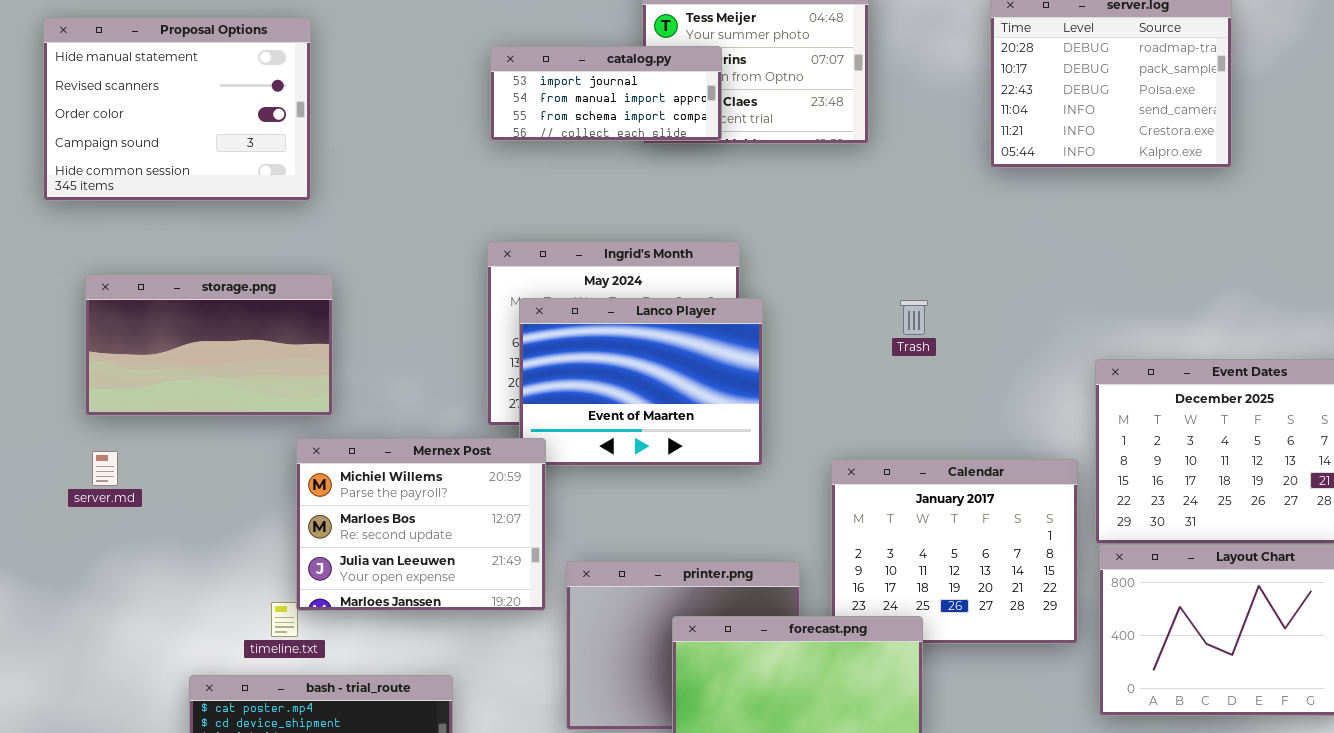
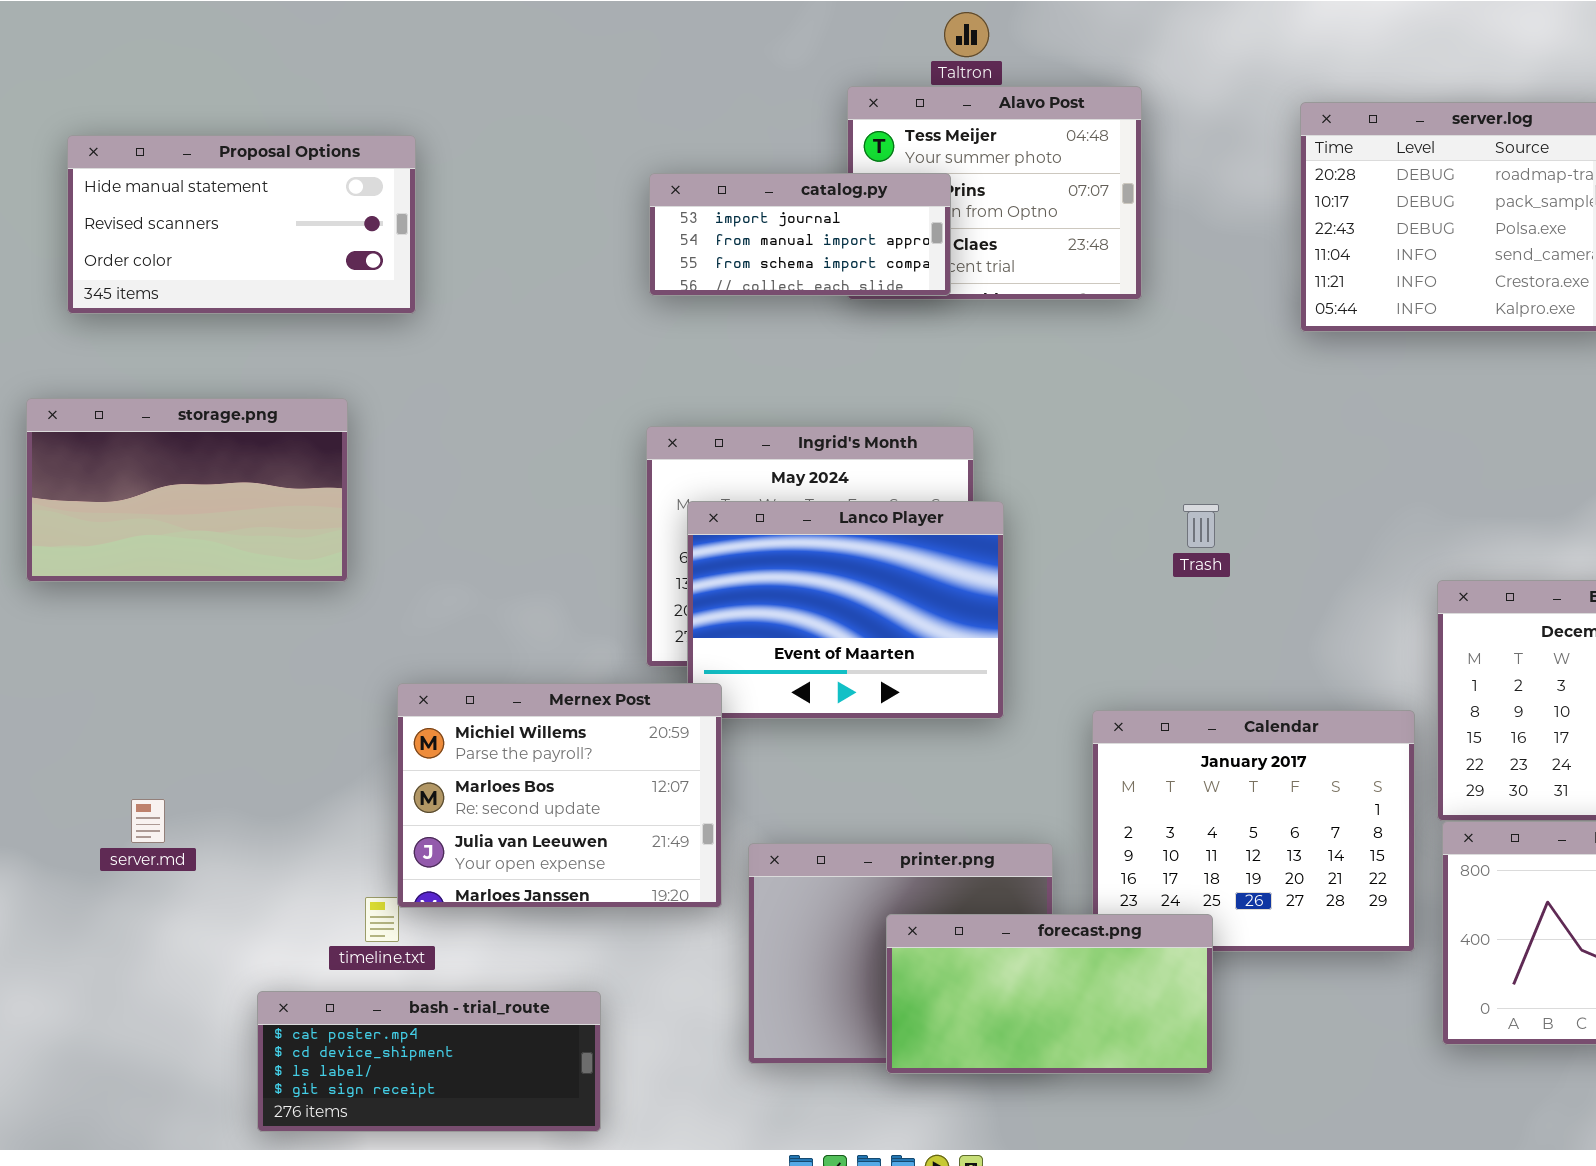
Proposal Options: [43,17,311,201] -> [67,135,416,314], resized
storage.png: [85,274,333,416] -> [26,398,348,582], moved
server.md: [92,451,118,486] -> [131,799,165,843], moved

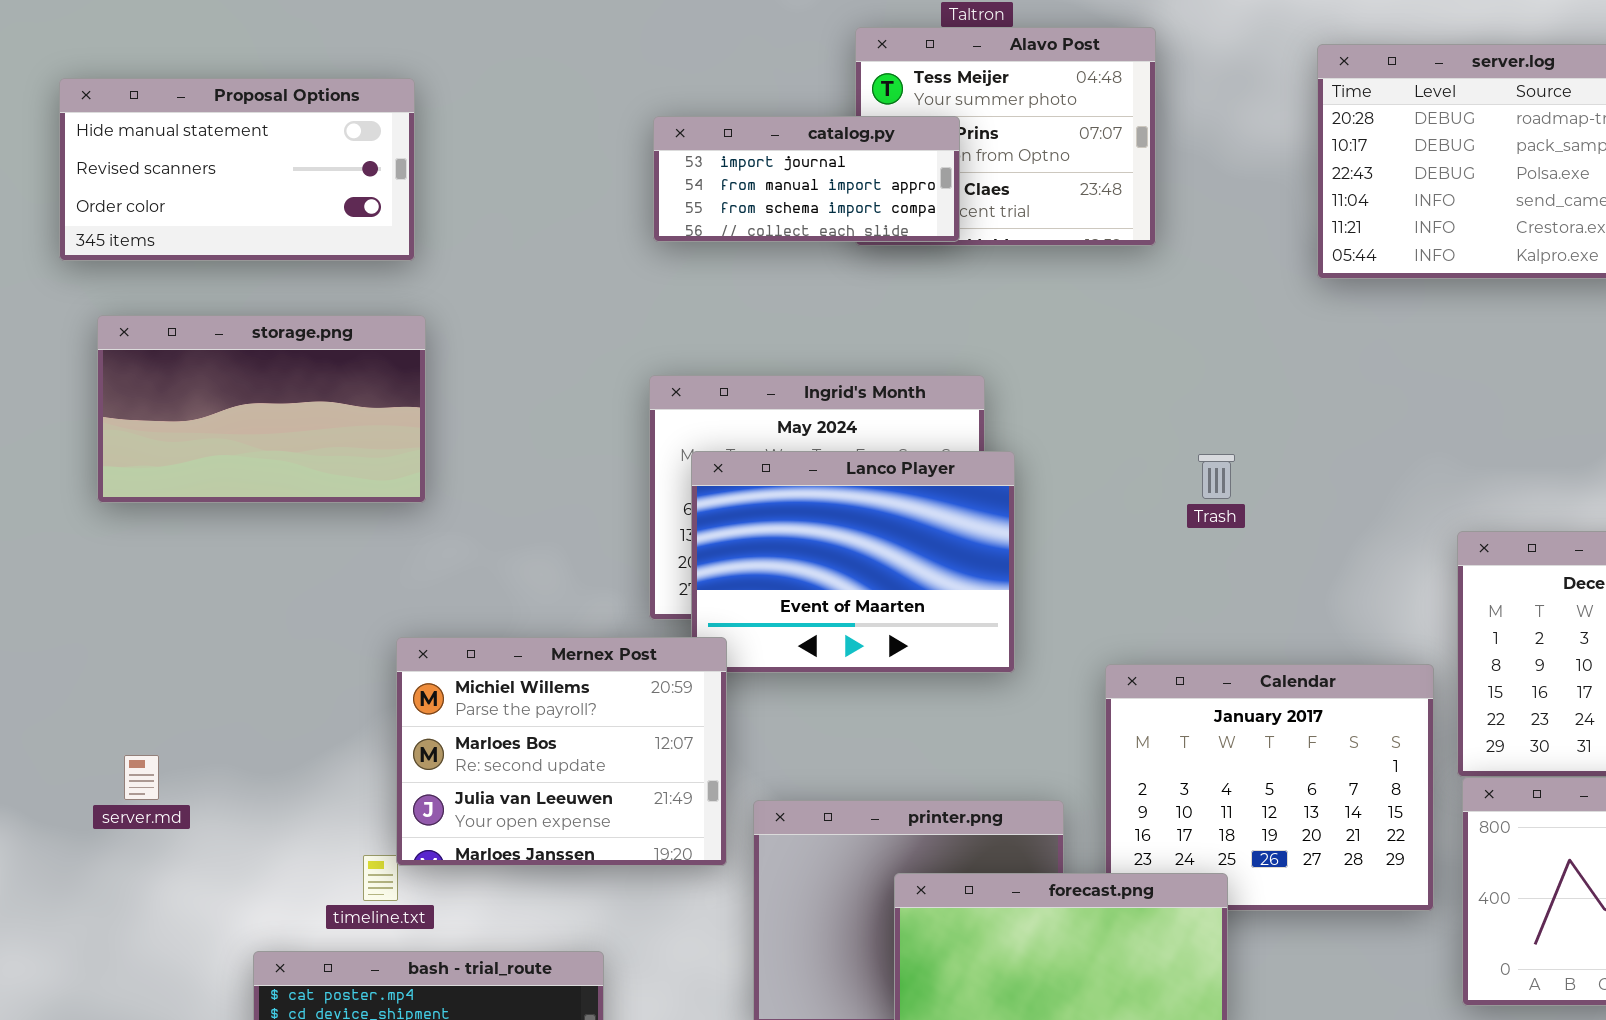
storage.png: [26,398,348,582] -> [97,315,426,503], moved

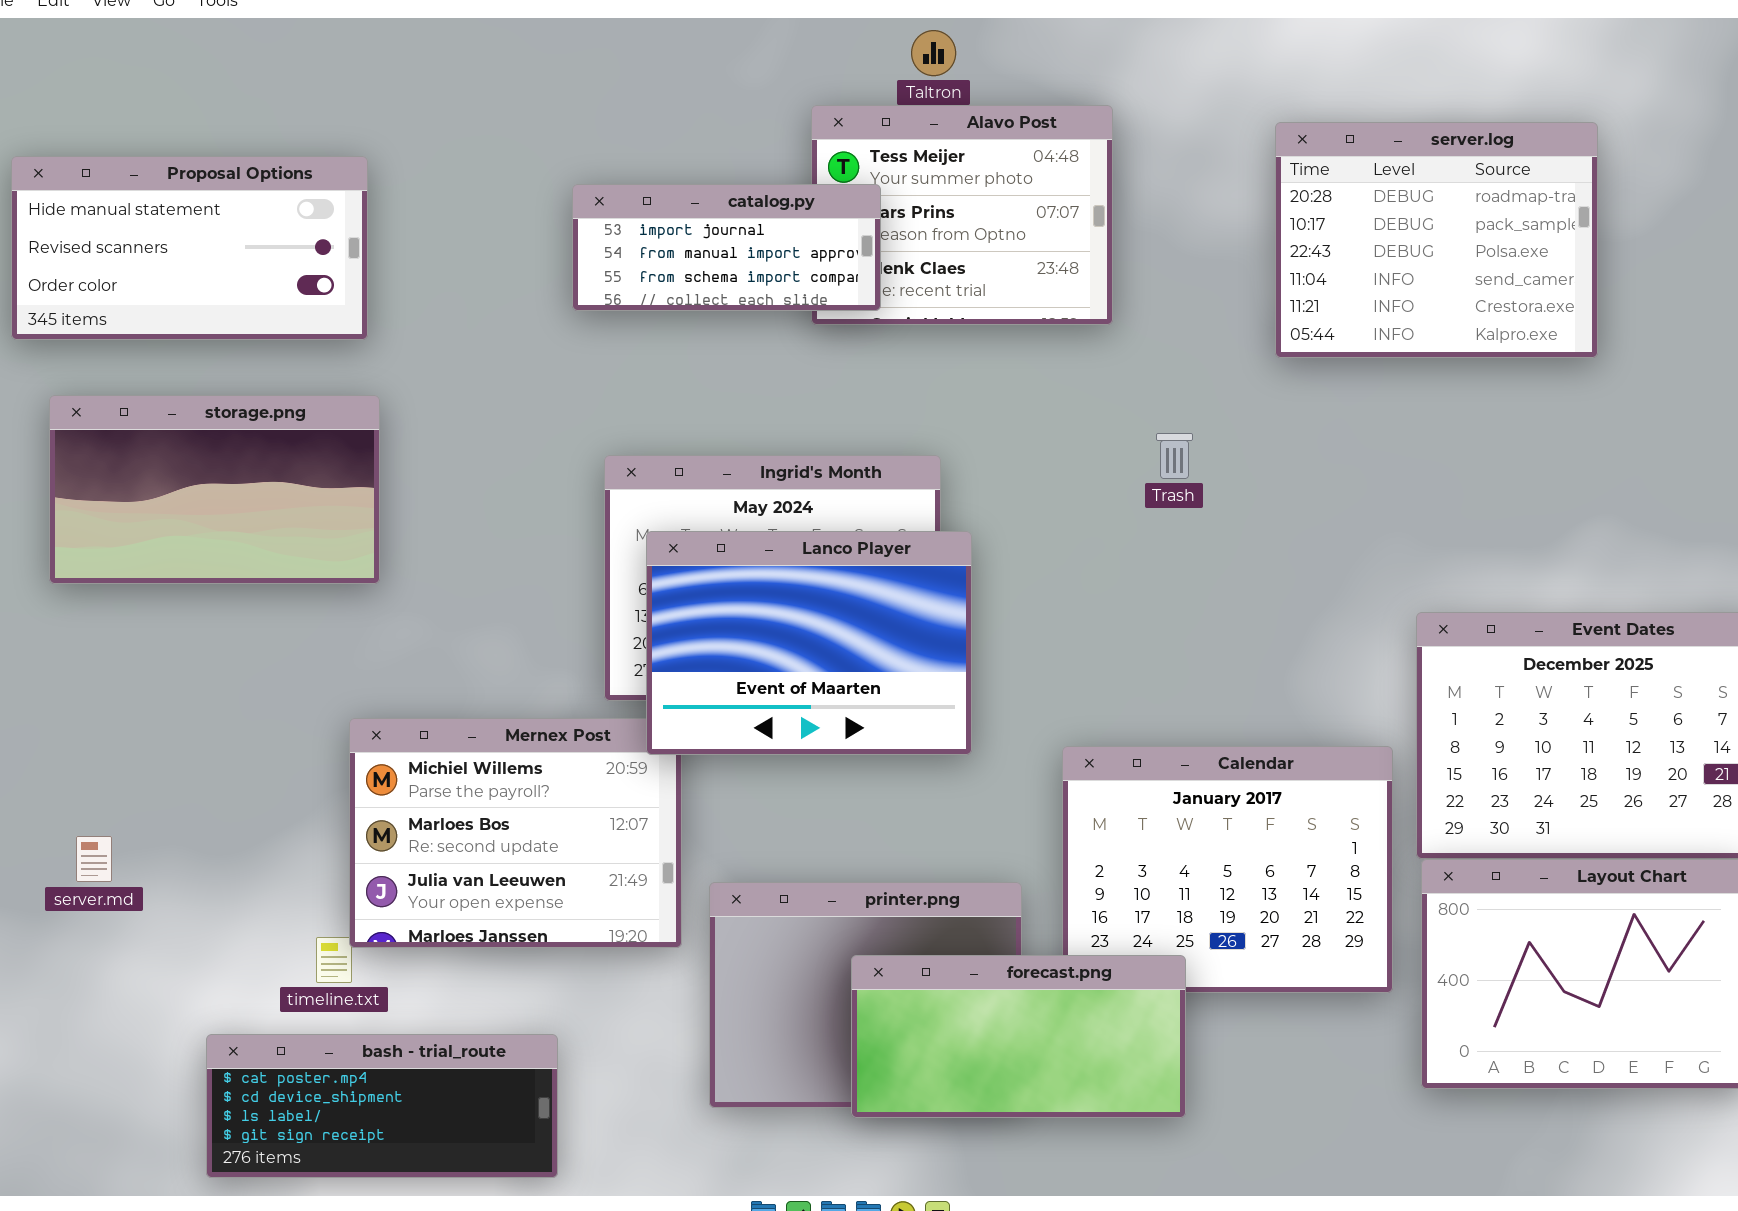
catalog.py: [653,116,960,242] -> [572,184,881,311], moved
Lanco Player: [691,451,1015,673] -> [646,531,972,755], raised
Trash: [1198,454,1235,499] -> [1156,433,1193,479], moved

